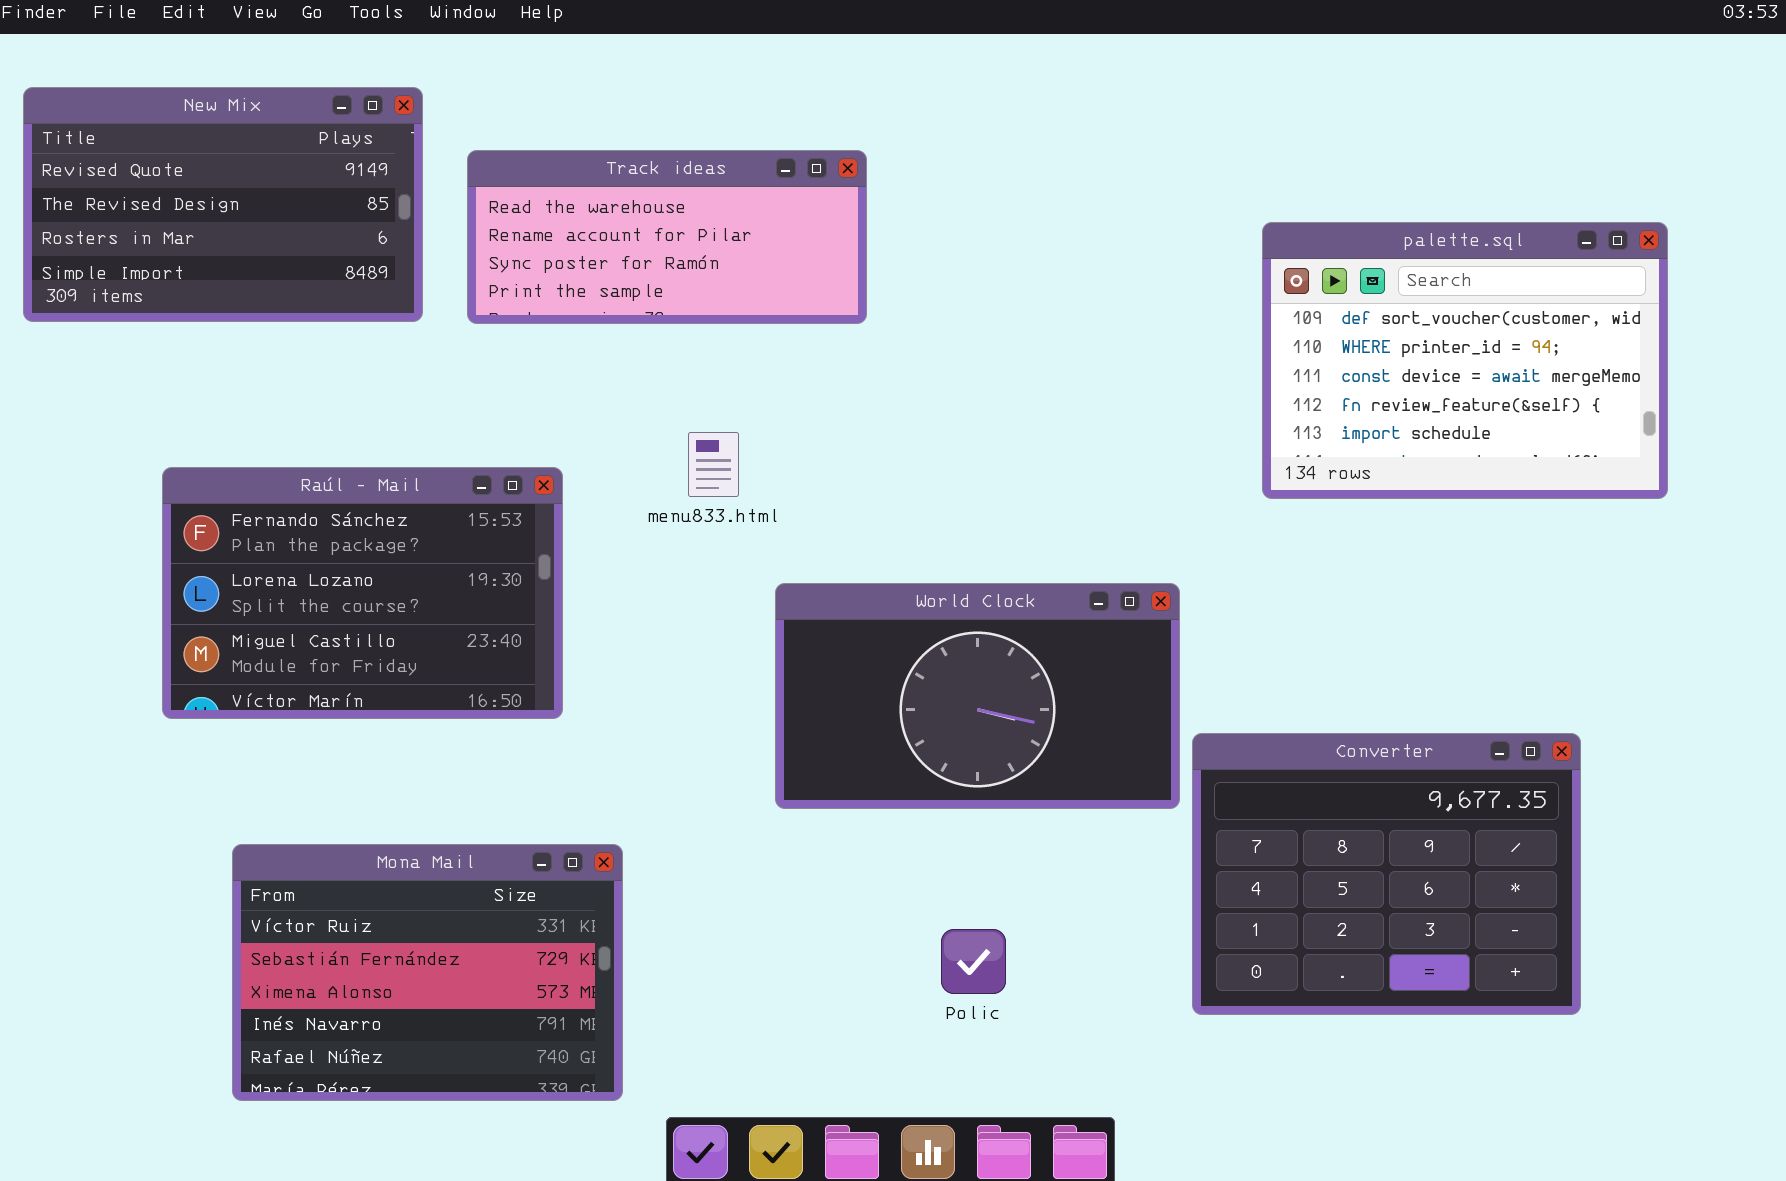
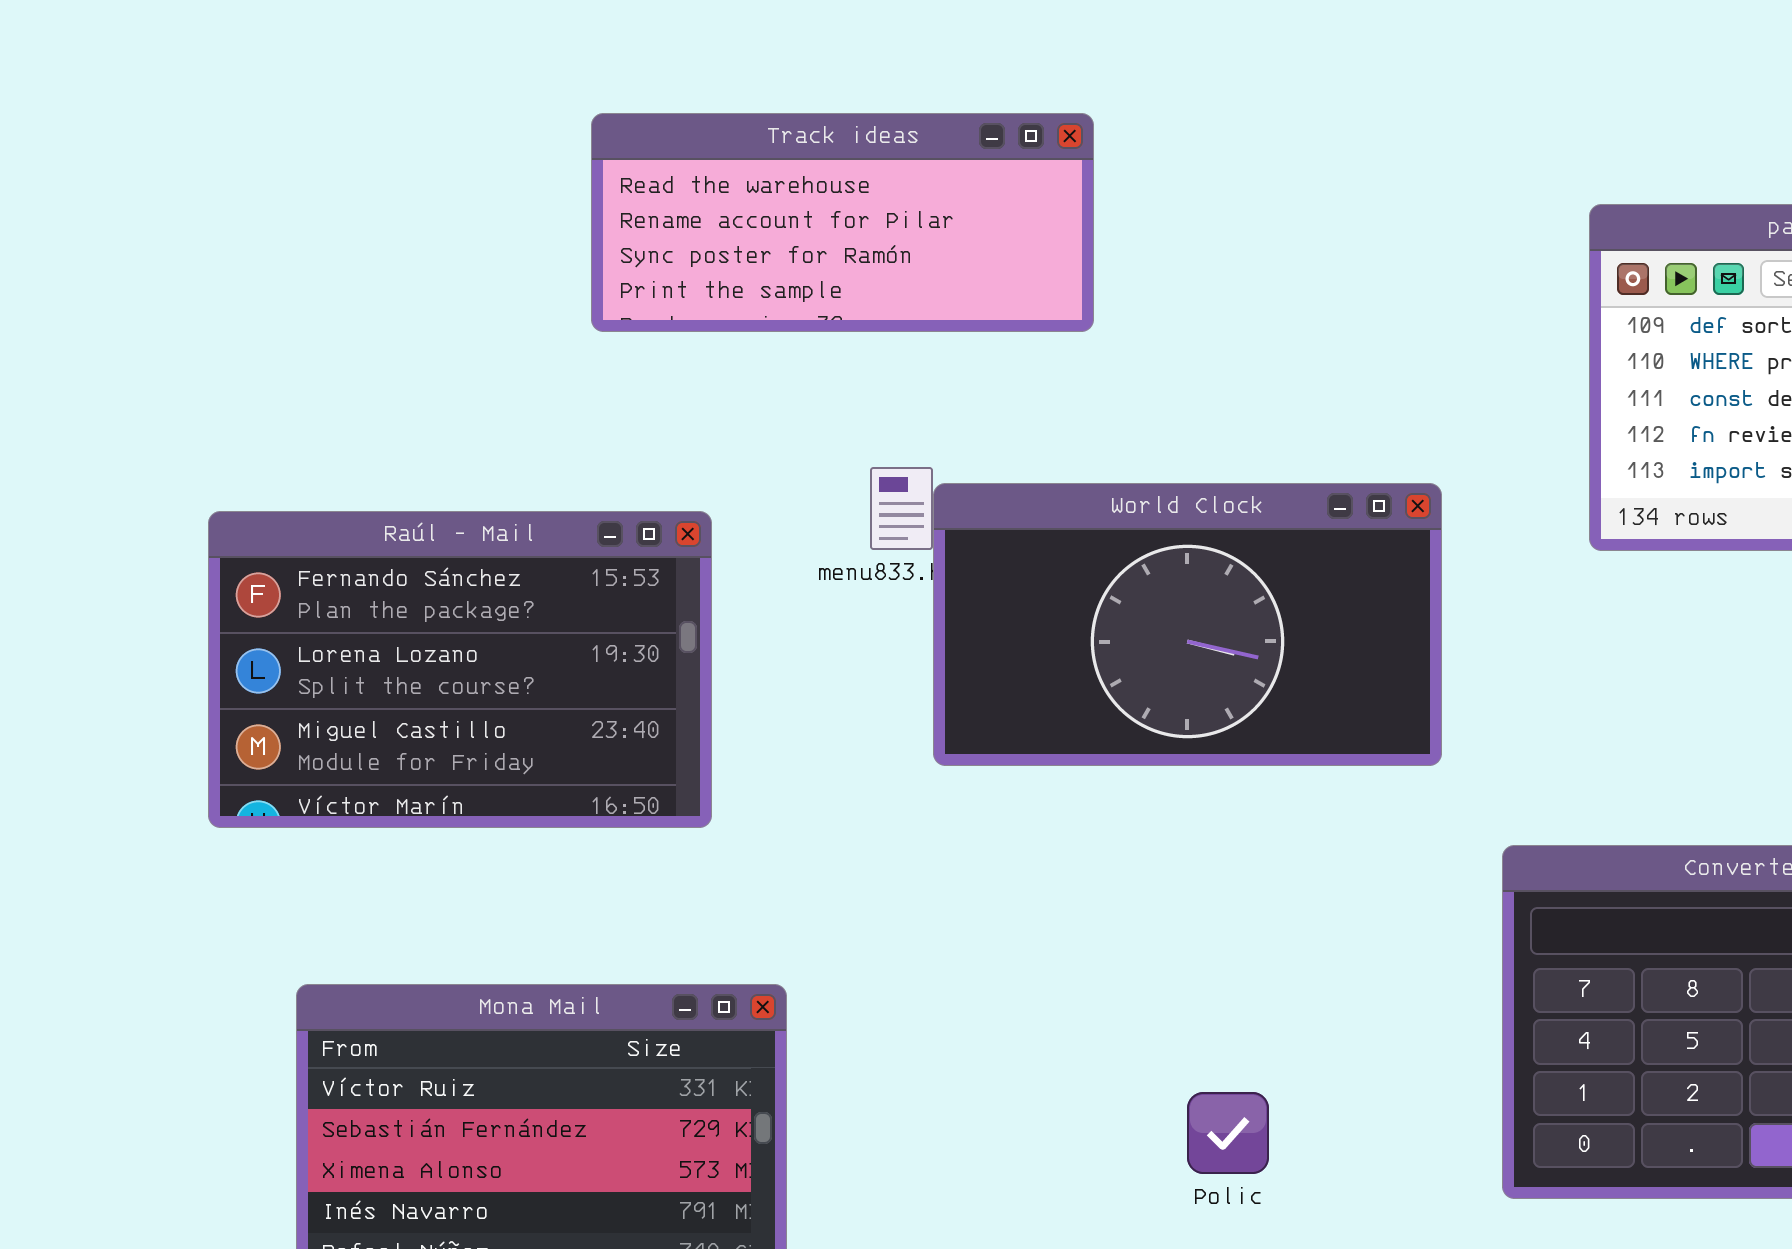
New Mix: [23,87,423,322] -> none, closed
World Clock: [775,583,1180,809] -> [933,483,1442,766], moved

